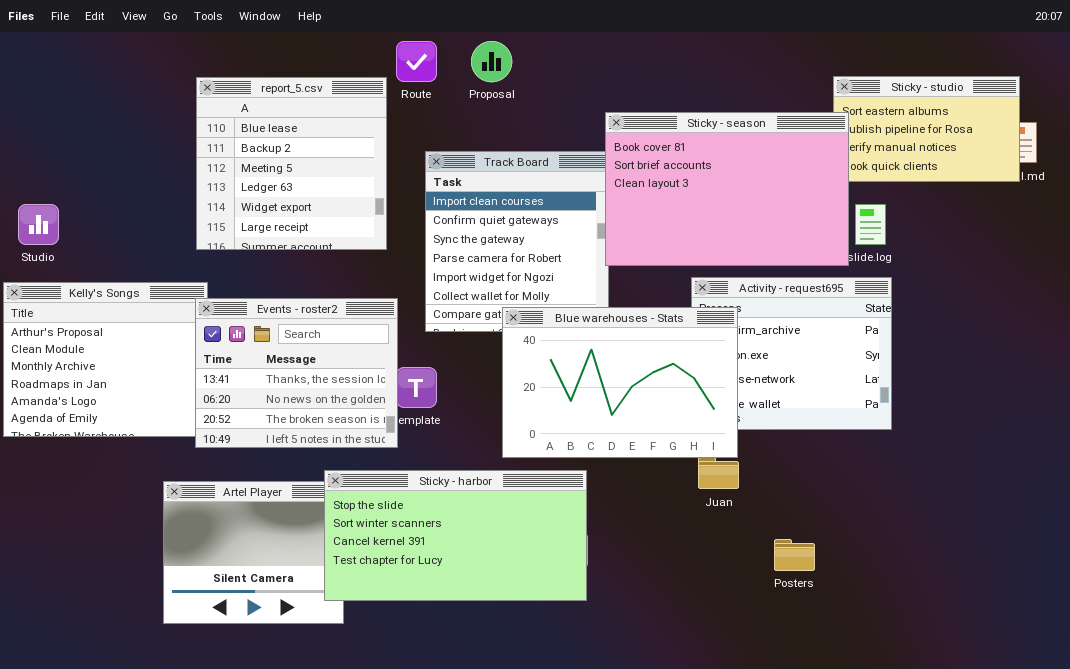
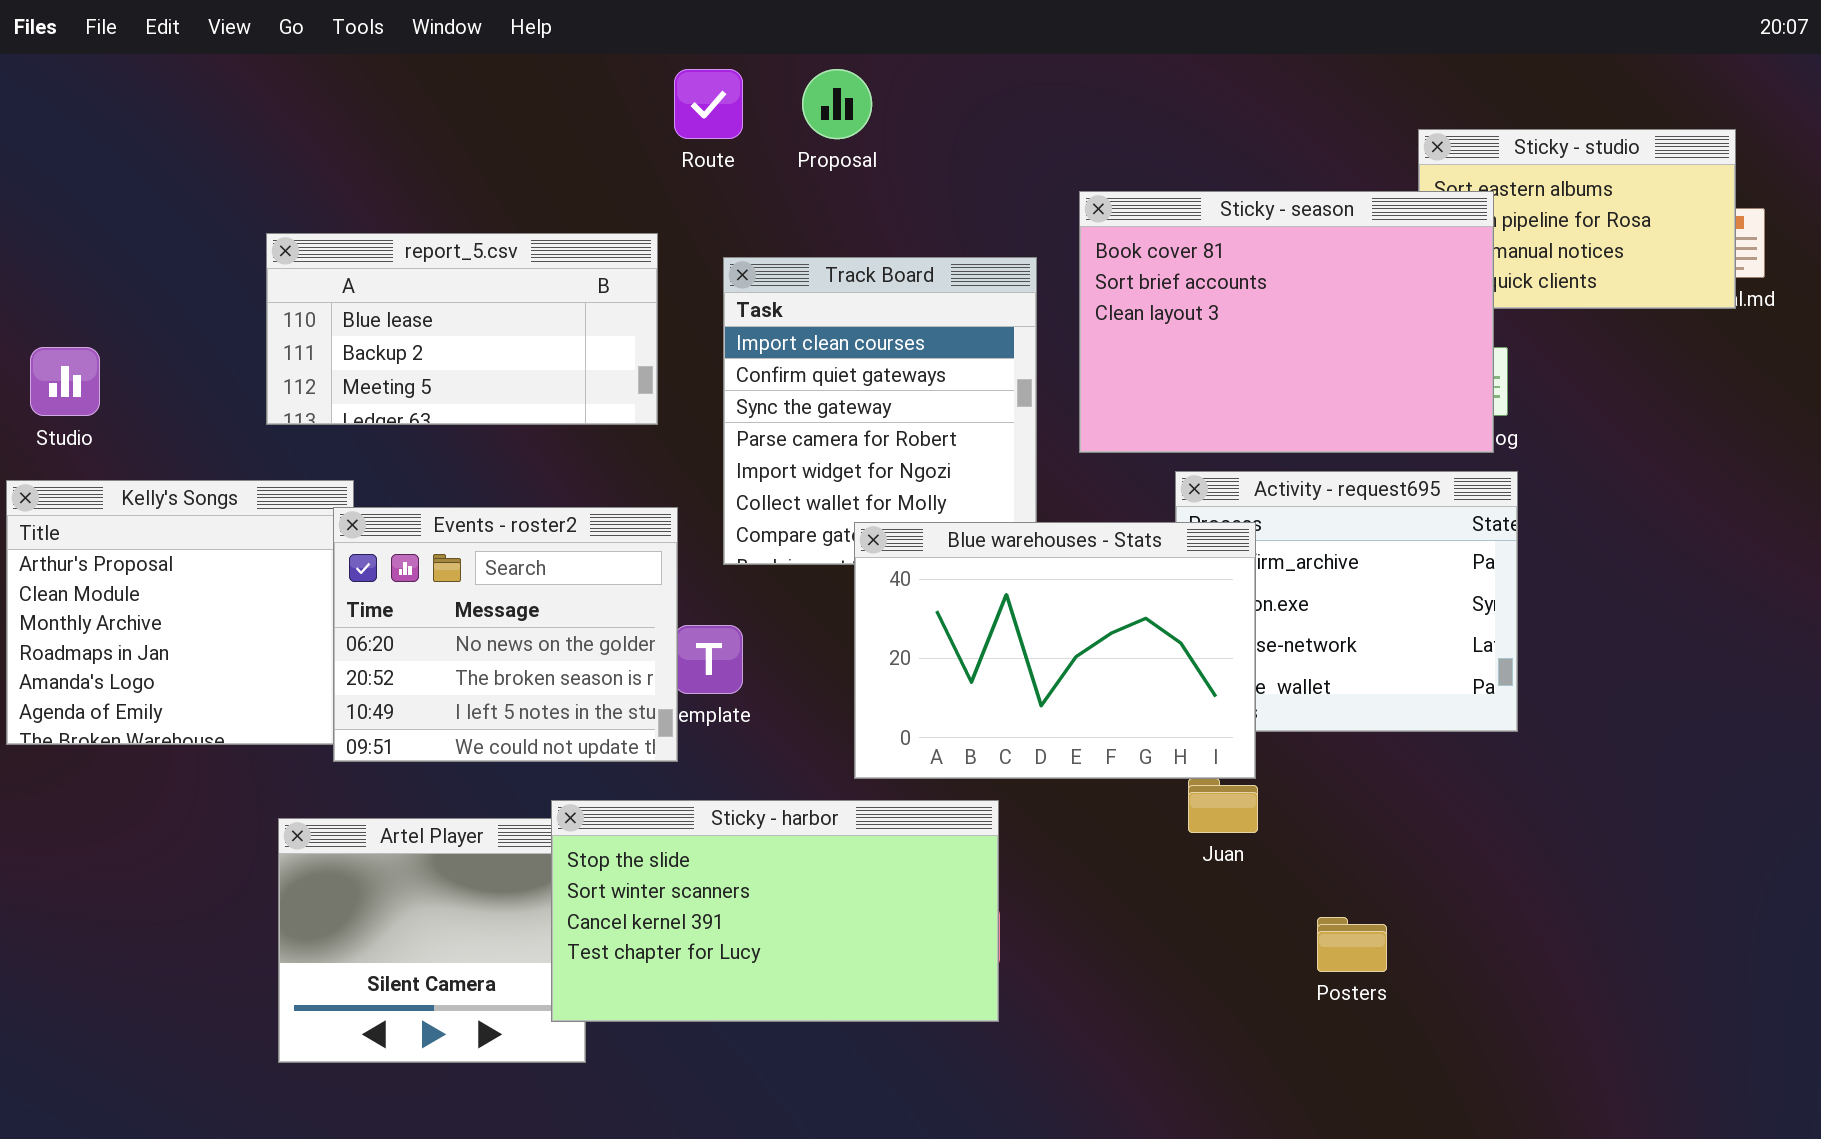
report_5.csv: [196,77,387,250] -> [266,233,658,425], resized
Sticky - season: [605,112,849,266] -> [1079,191,1494,453], moved
Events - roster2: [195,298,398,448] -> [333,507,678,762], scrolled down 1 row

